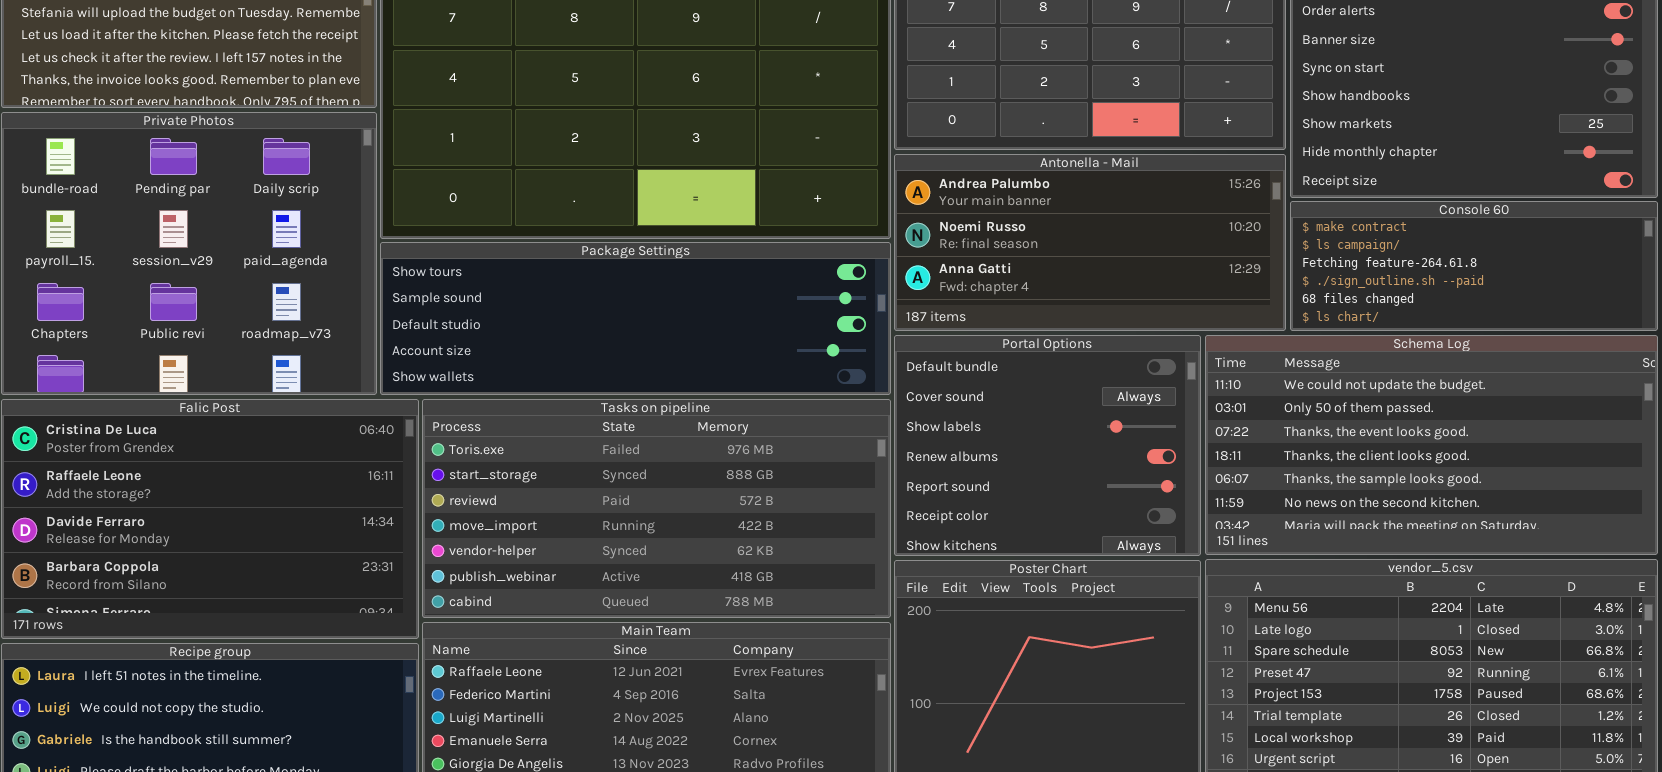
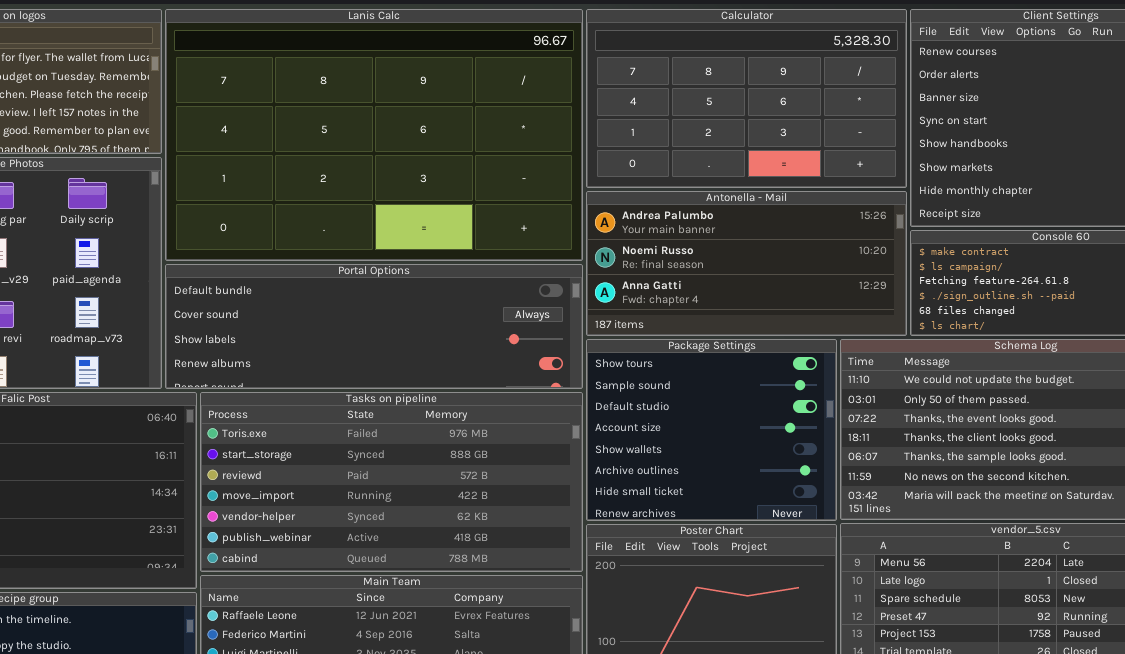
Package Settings: [380,242,891,395] -> [586,339,837,521], moved, resized
Portal Options: [894,335,1201,556] -> [165,264,583,389], moved, resized

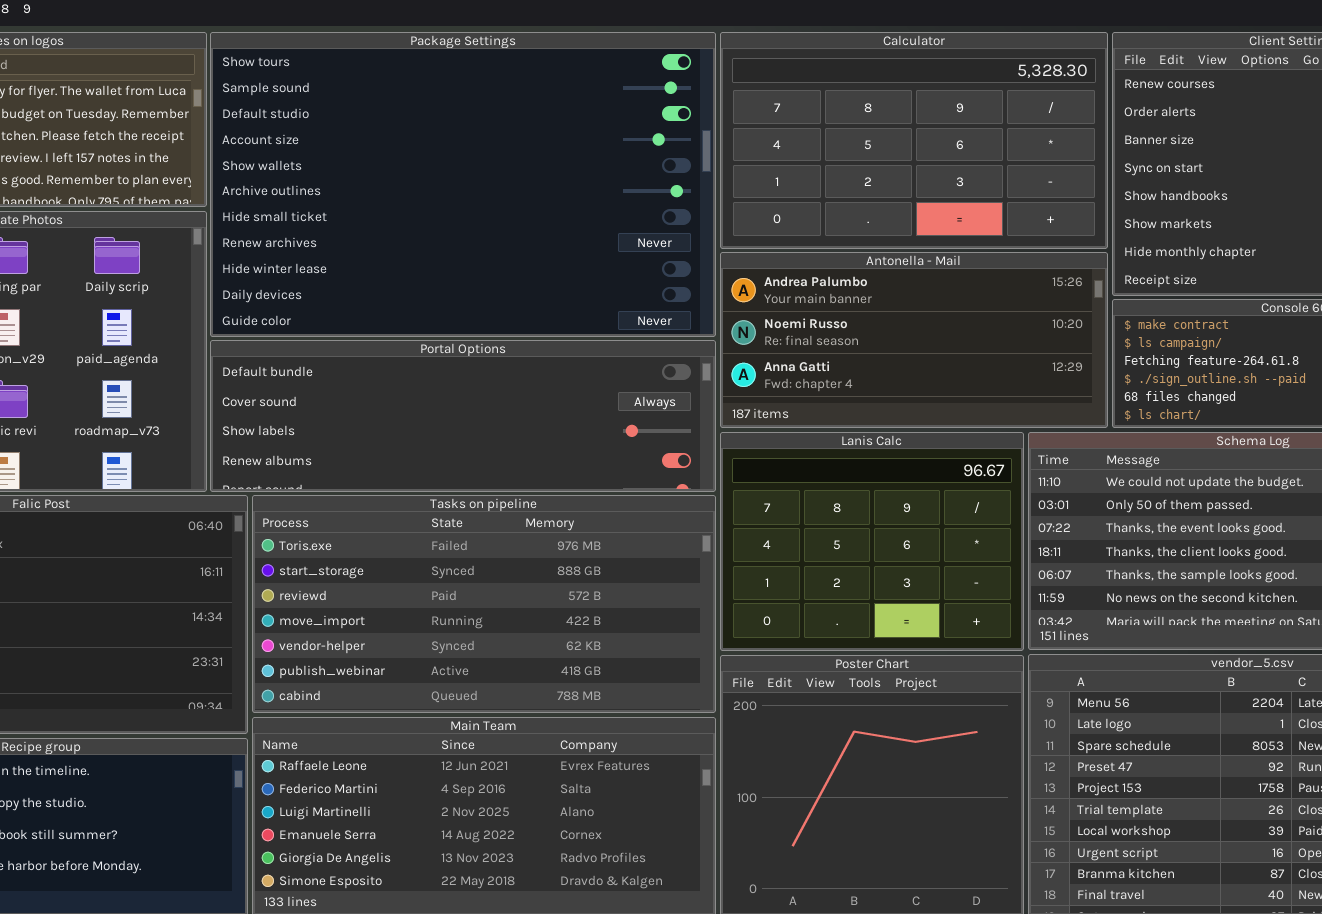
Lanis Calc: [165,9,583,261] -> [720,432,1024,651], moved, resized
Package Settings: [586,339,837,521] -> [210,32,716,337], moved, resized

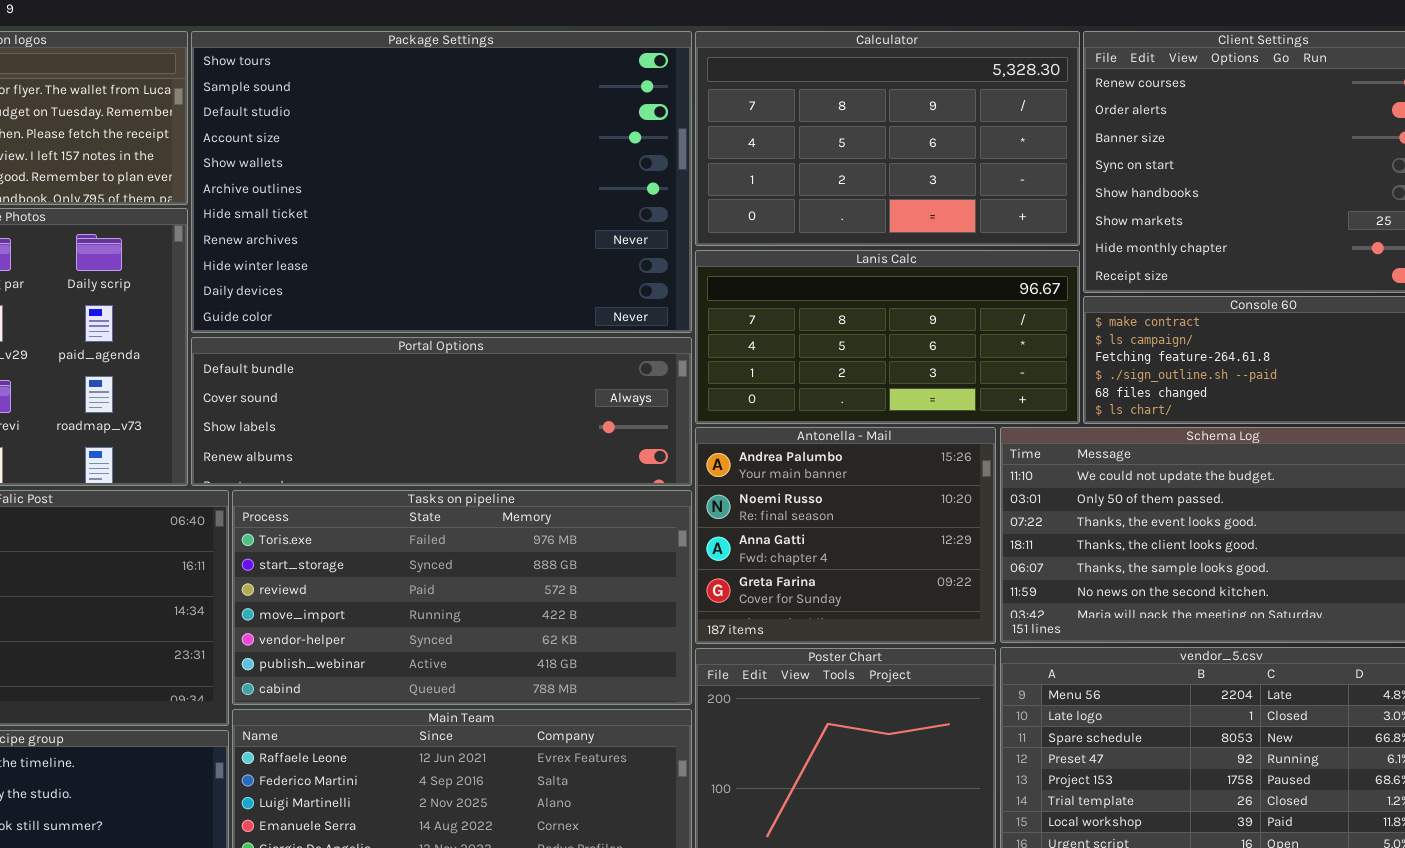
Antonella - Mail: [720,252,1108,428] -> [695,427,996,644], moved, resized
Lanis Calc: [720,432,1024,651] -> [695,250,1080,424], moved, resized

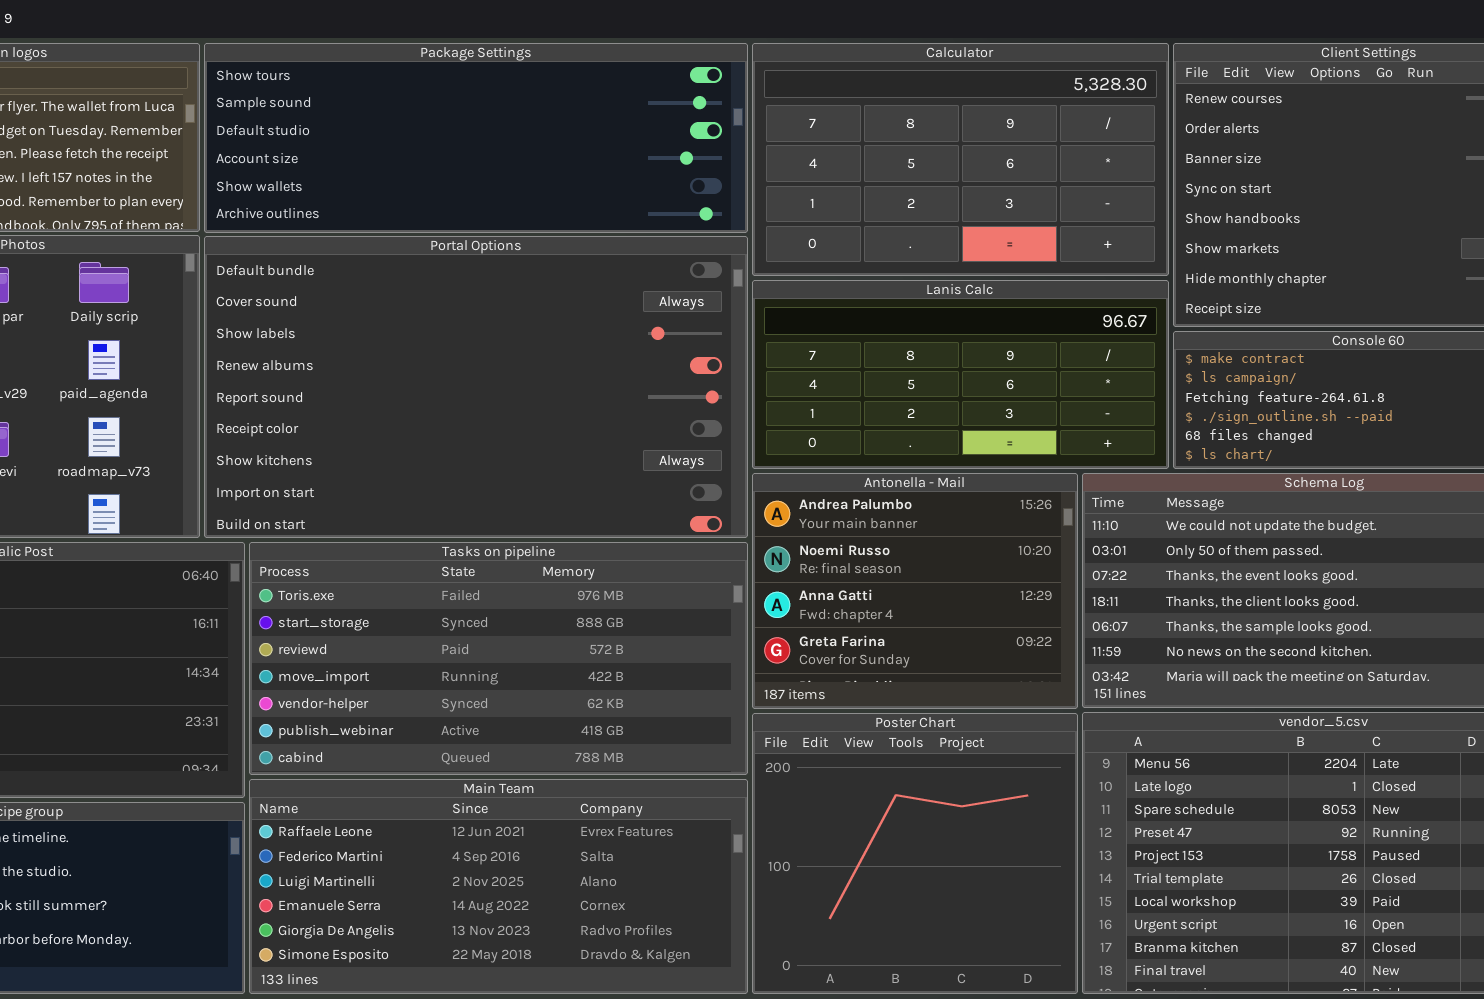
Package Settings: [191,31,692,333] -> [204,43,748,233], resized
Portal Options: [191,337,692,486] -> [204,236,748,538], resized

